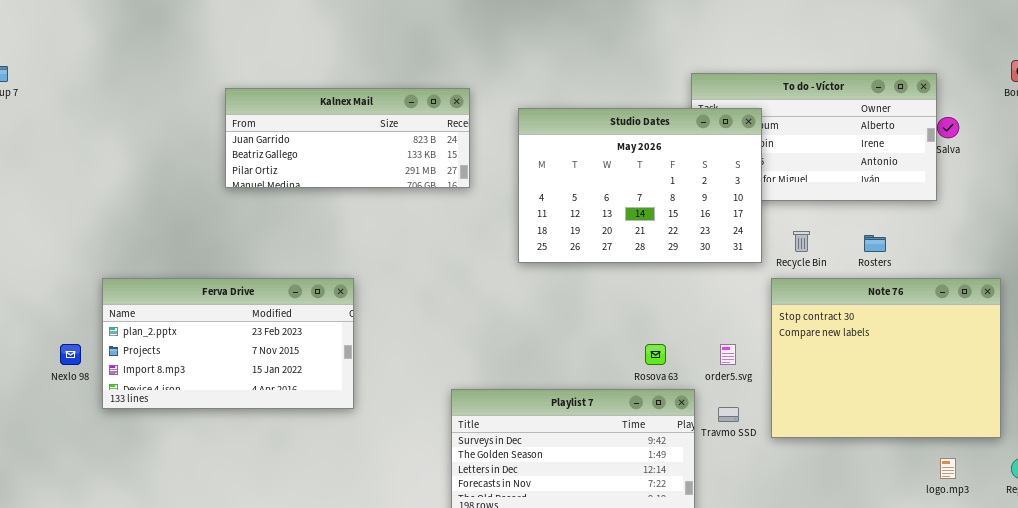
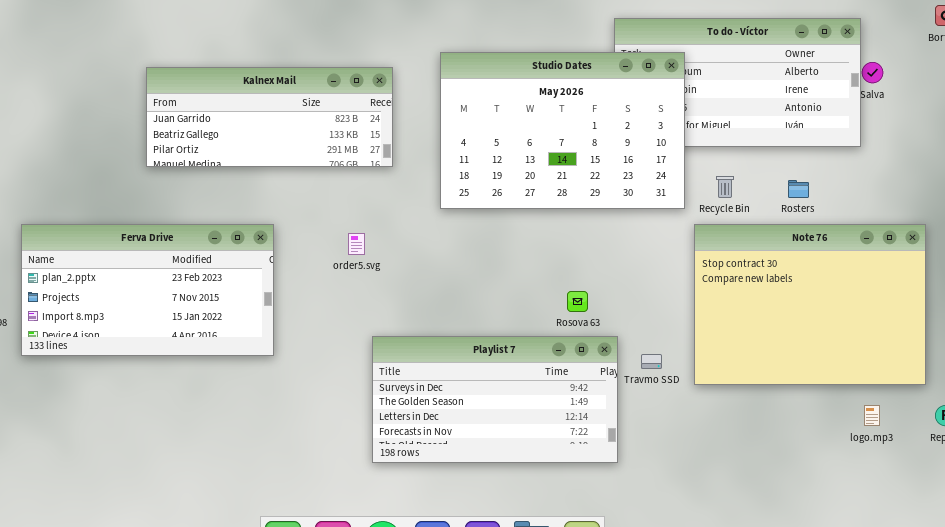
Kalnex Mail: [225,88,470,188] -> [146,67,393,167], moved
order5.svg: [720,344,736,365] -> [348,233,365,255], moved

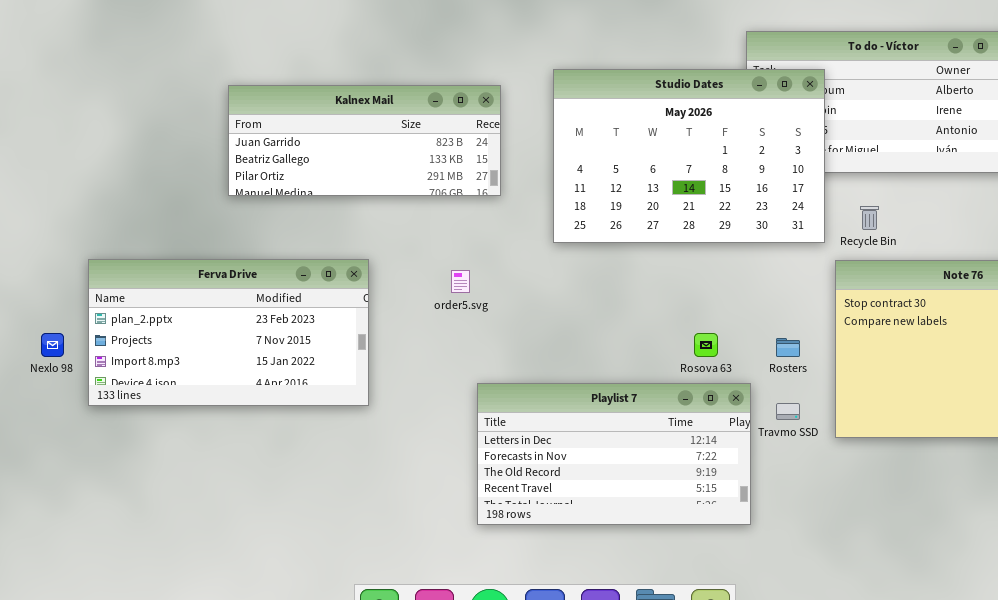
Rosters: [788,180,809,198] -> [776,338,800,357], moved
Playlist 7: [372,336,618,463] -> [477,383,751,525], scrolled down 2 rows

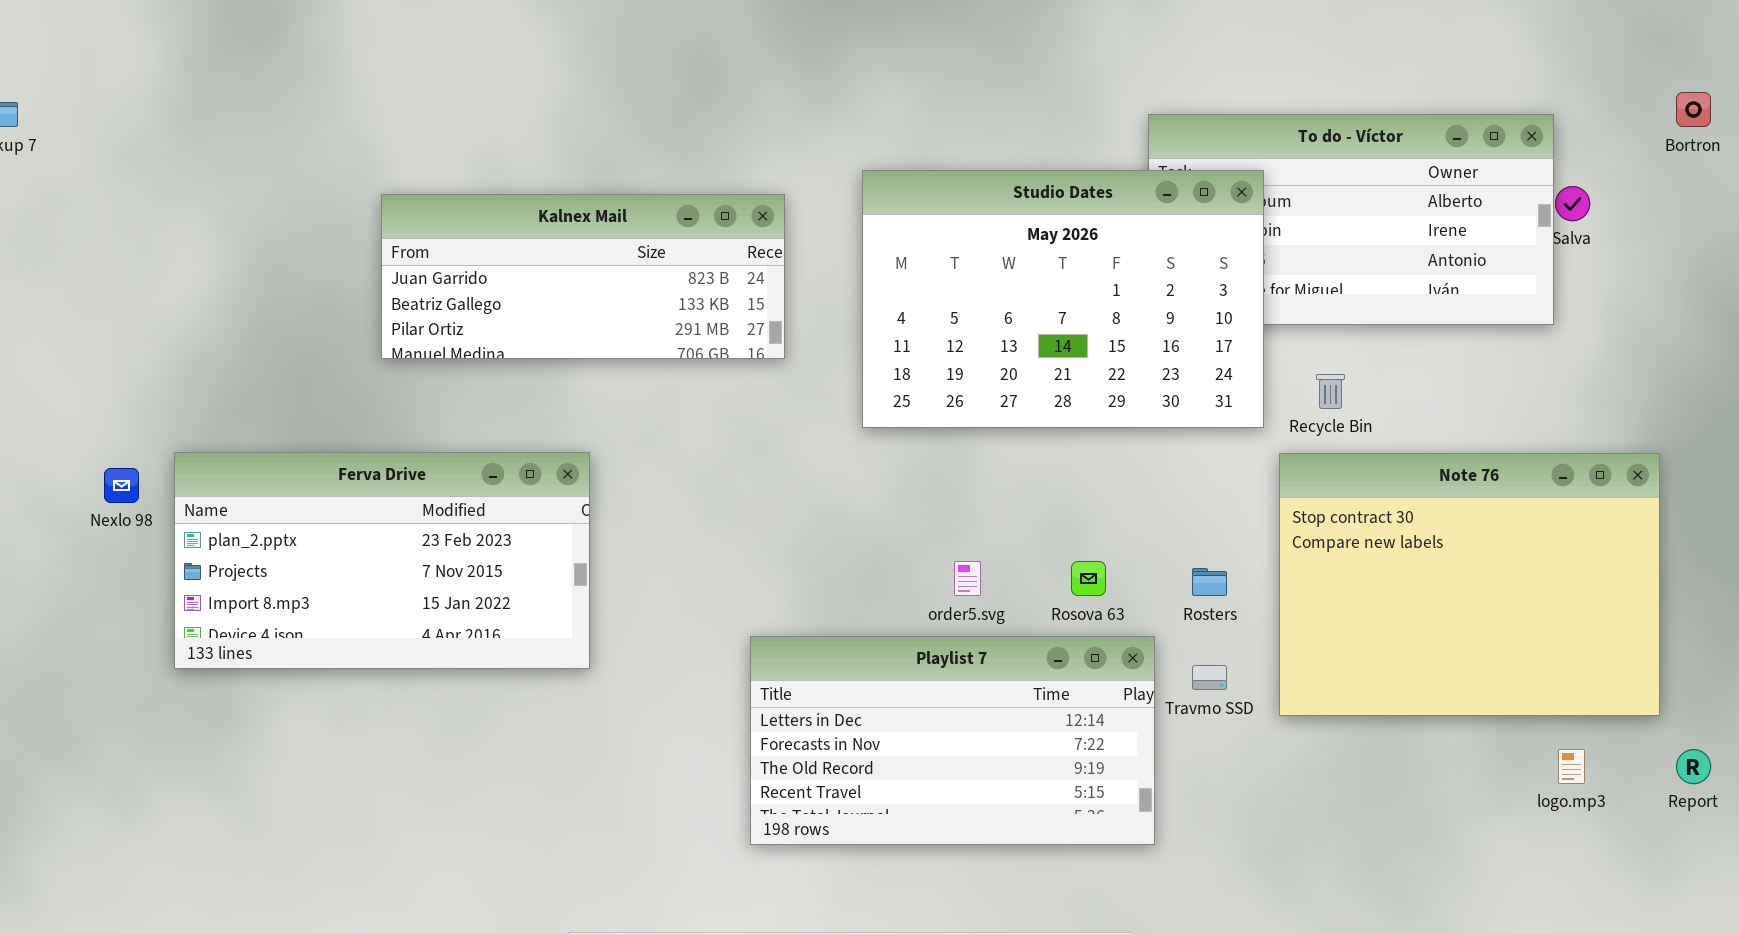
order5.svg: [451,270,470,293] -> [954,561,981,596], moved
Nexlo 98: [41,333,64,357] -> [104,468,139,503], moved

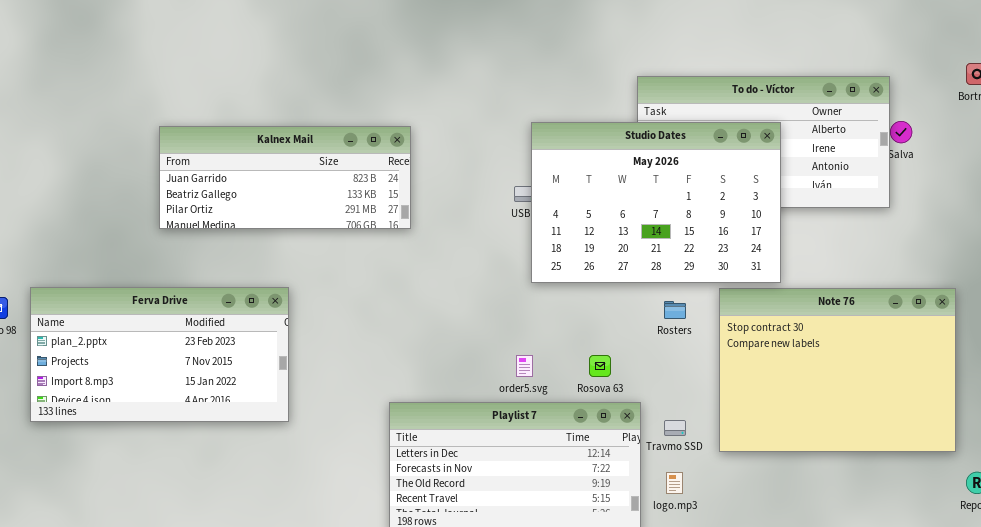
Studio Dates: [862,170,1264,428] -> [531,122,781,283], moved
Rosters: [1192,568,1227,596] -> [664,301,686,319], moved
logo.mp3: [1558,749,1585,784] -> [666,472,683,494], moved

